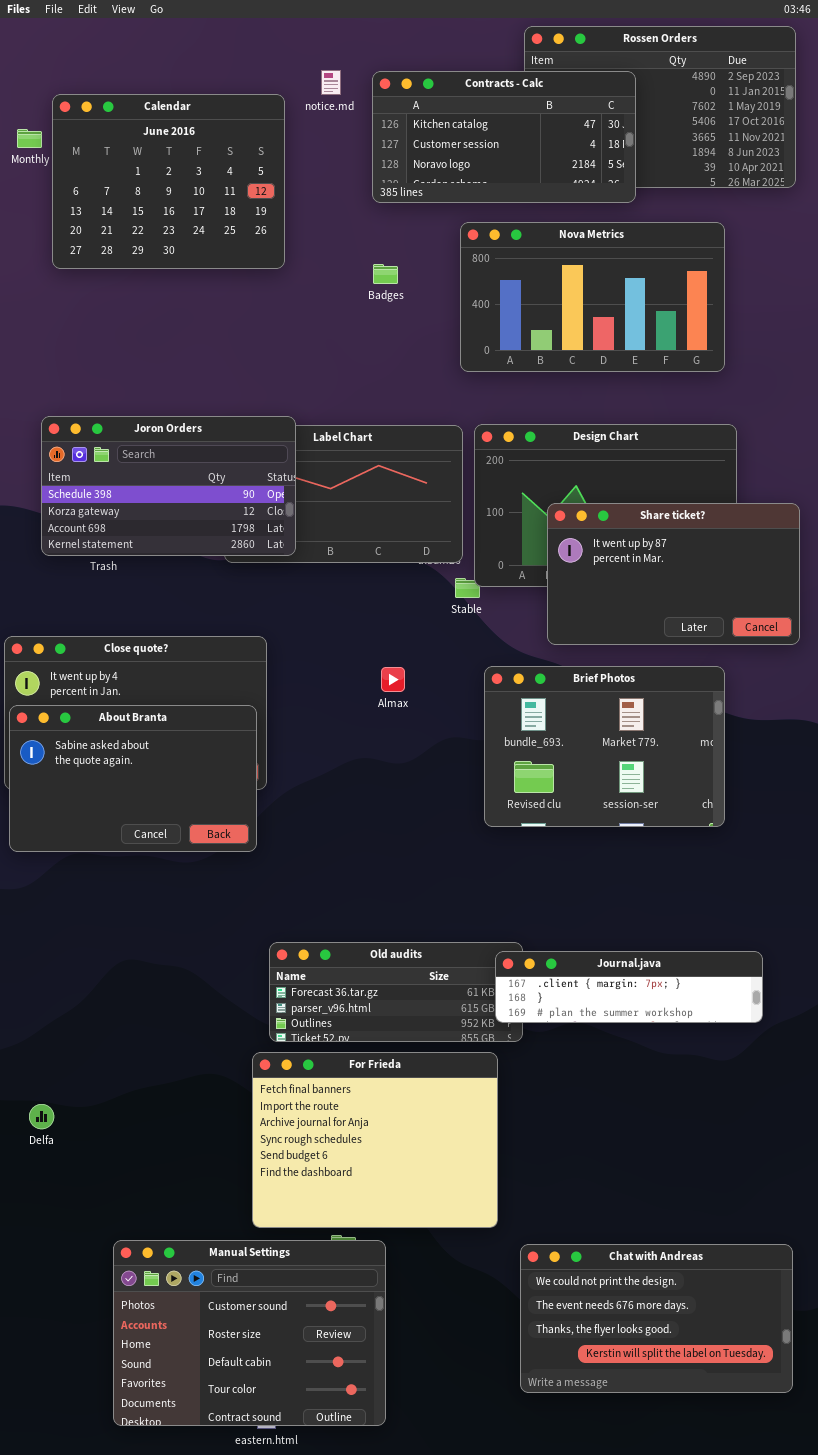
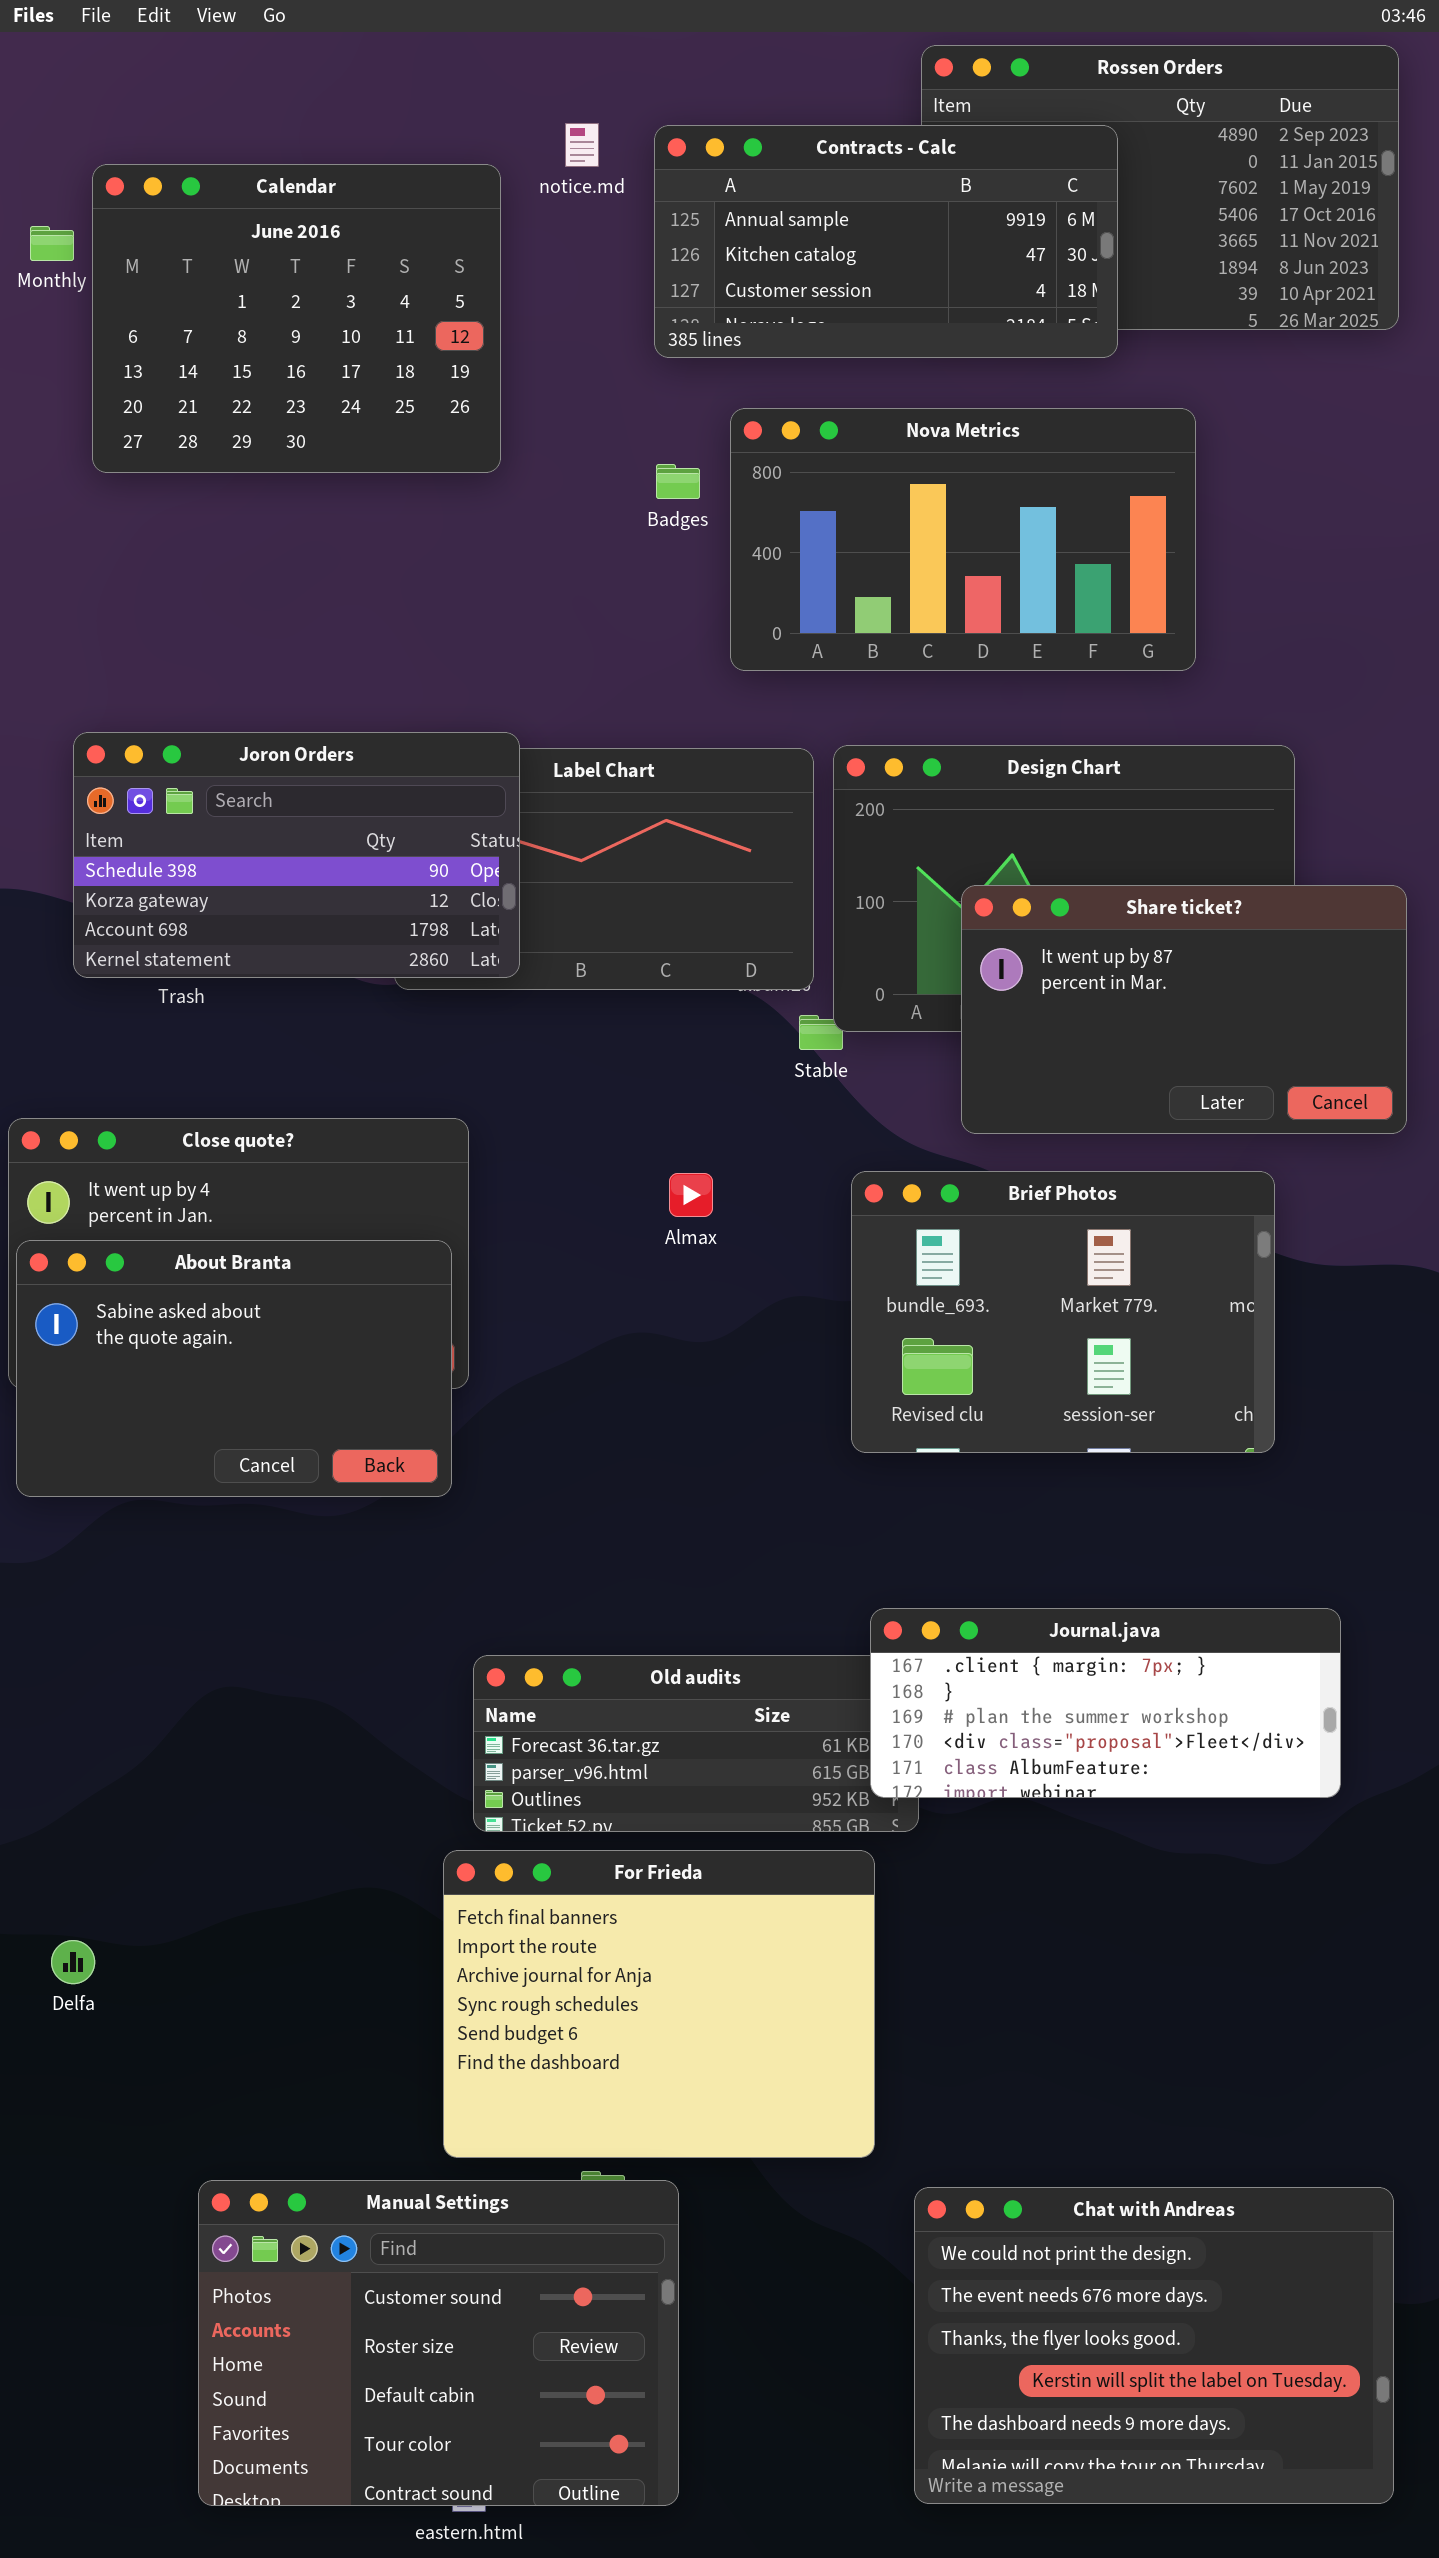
Contracts - Calc: [372,71,636,203] -> [654,125,1118,358], scrolled up 1 row
Nova Metrics: [460,222,725,372] -> [730,408,1196,671], moved
Journal.java: [495,951,763,1023] -> [870,1608,1341,1798], resized
Chat with Andreas: [520,1244,793,1393] -> [914,2187,1394,2504], resized

